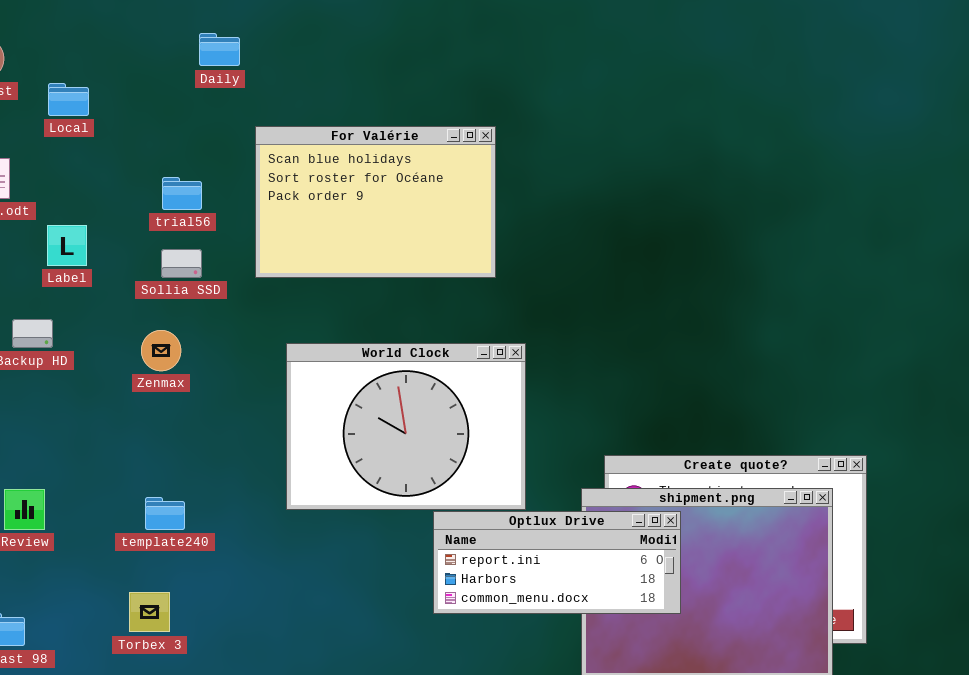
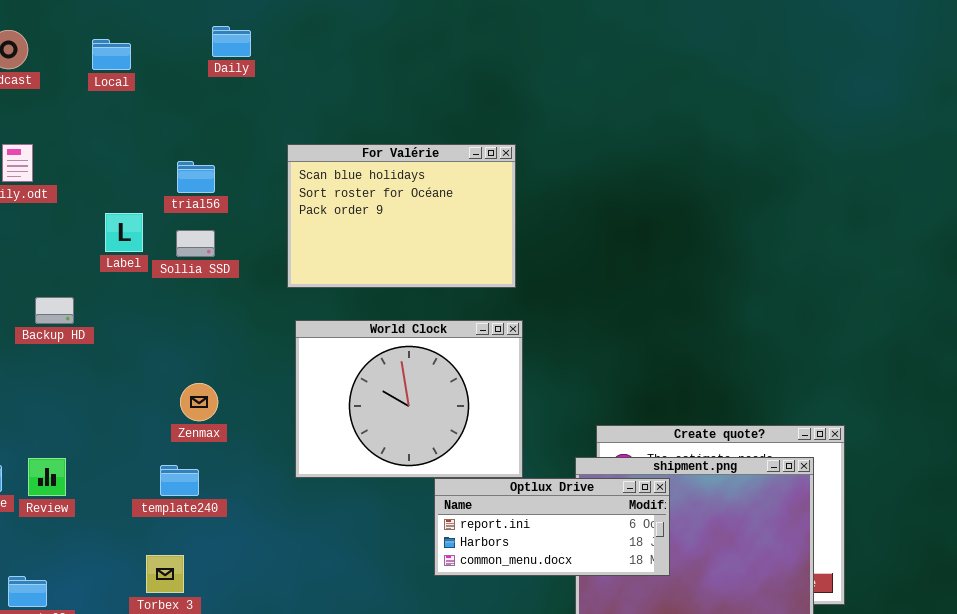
Local: [48,83,89,116] -> [92,39,131,70], moved
For Valérie: [255,126,496,278] -> [287,144,516,288], moved
Label: [47,225,87,266] -> [105,213,143,252], moved
Zenmax: [141,330,181,371] -> [180,383,218,421], moved

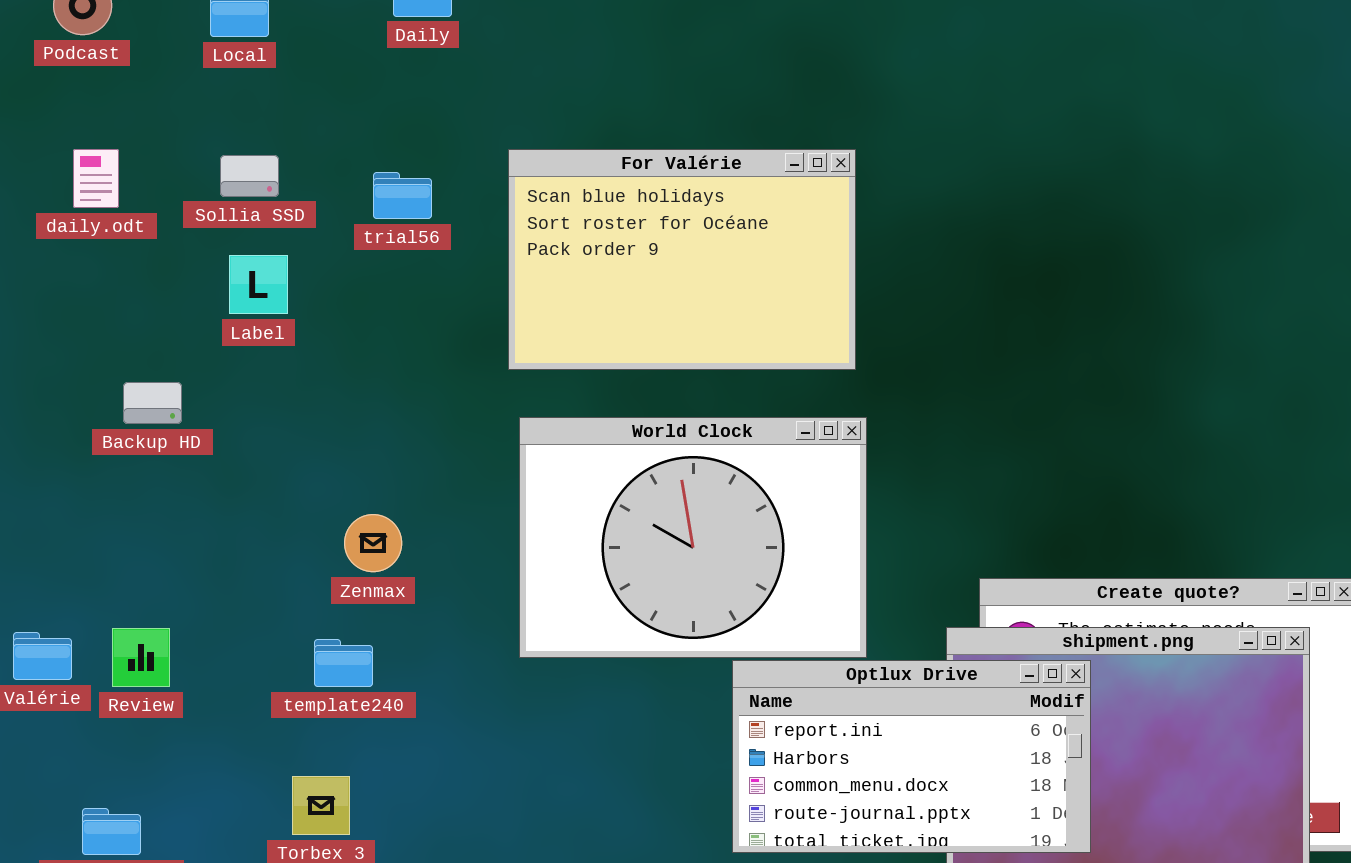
trial56: [177,161,215,193] -> [373,172,432,219], moved
Sollia SSD: [176,230,215,257] -> [220,155,279,197], moved
Optlux Drive: [434,478,670,576] -> [732,660,1091,853], resized

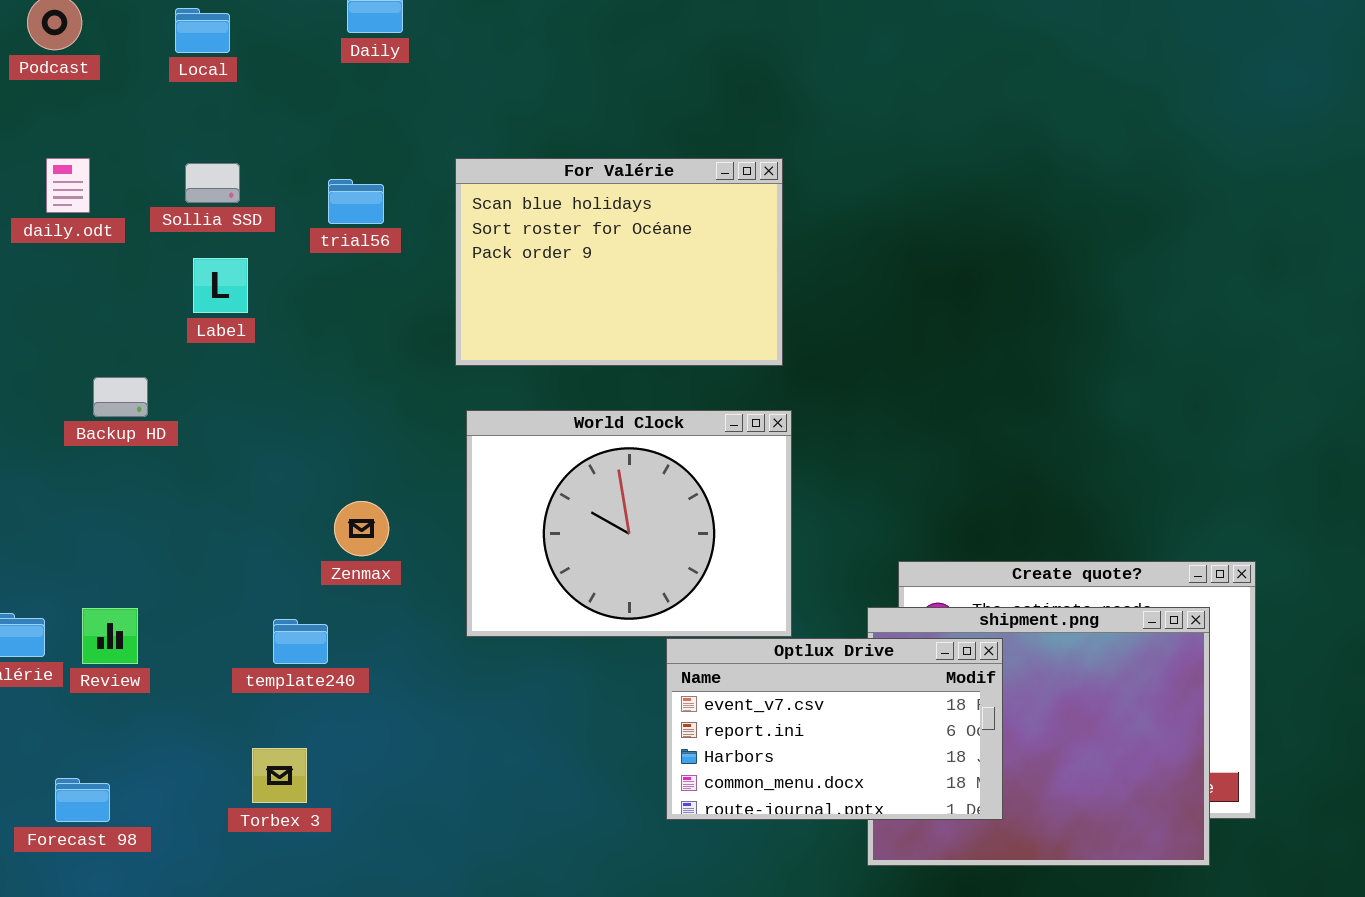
Zenmax: [344,514,402,572] -> [334,501,389,556], moved
Optlux Drive: [732,660,1091,853] -> [666,638,1003,820], scrolled up 1 row

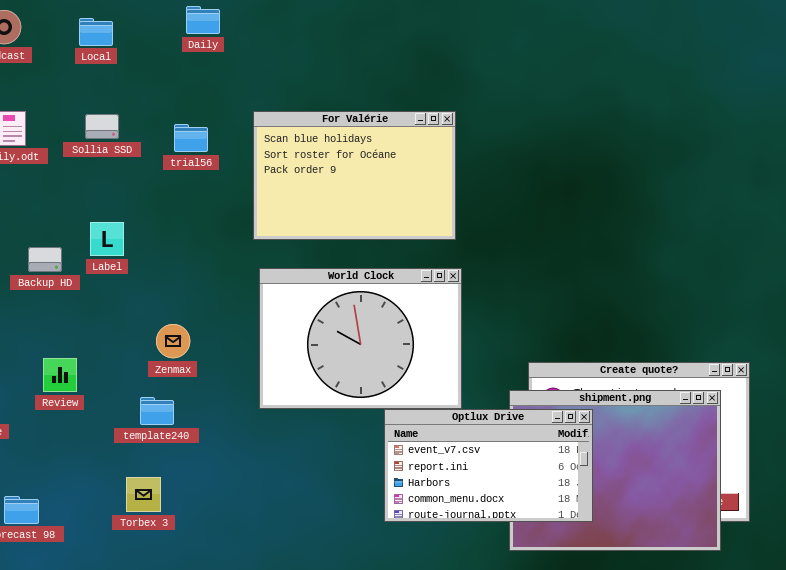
Label: [193,258,248,313] -> [90,222,124,256], moved
Zenmax: [334,501,389,556] -> [156,324,190,358], moved
Review: [82,608,138,664] -> [43,358,77,392], moved

